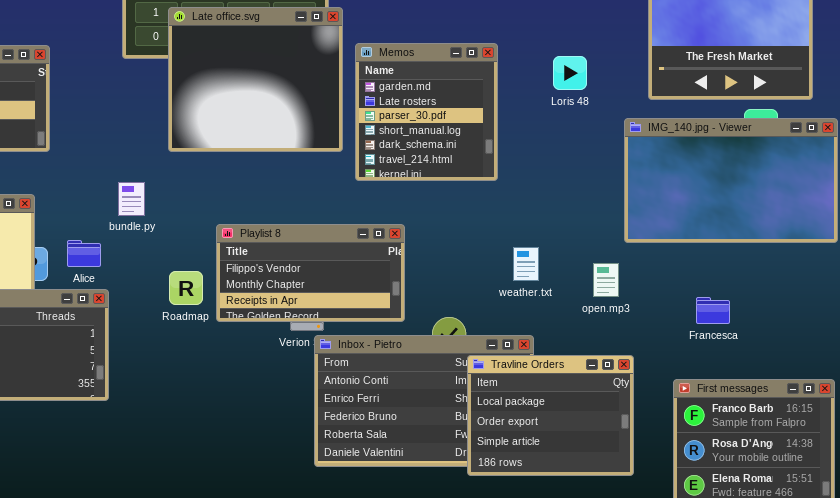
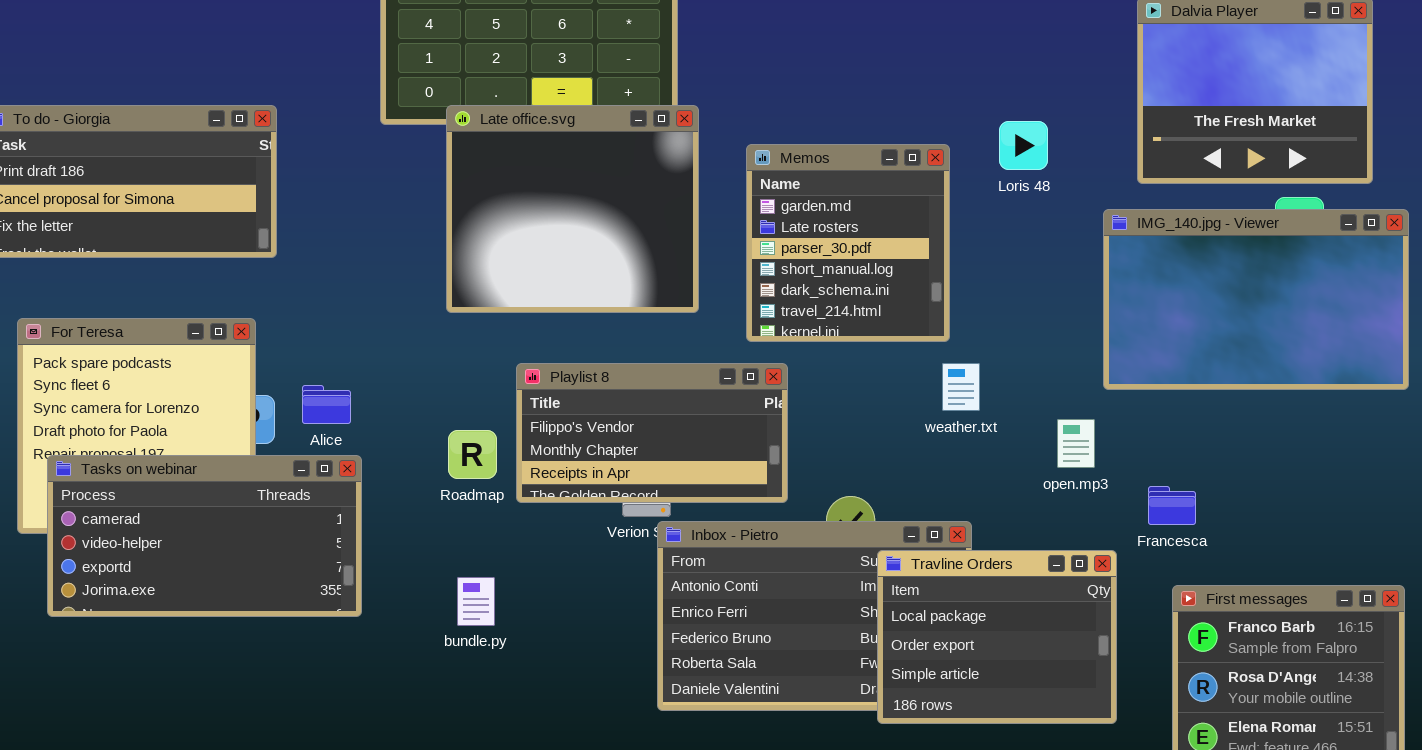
Late office.svg: [168,7,343,152] -> [446,105,699,313], moved
Memos: [355,43,498,181] -> [746,144,950,342], moved
bundle.py: [118,182,145,216] -> [457,577,495,626], moved
weather.txt: [513,247,539,281] -> [942,363,980,411], moved
Francesca: [696,297,730,324] -> [1148,486,1196,525], moved

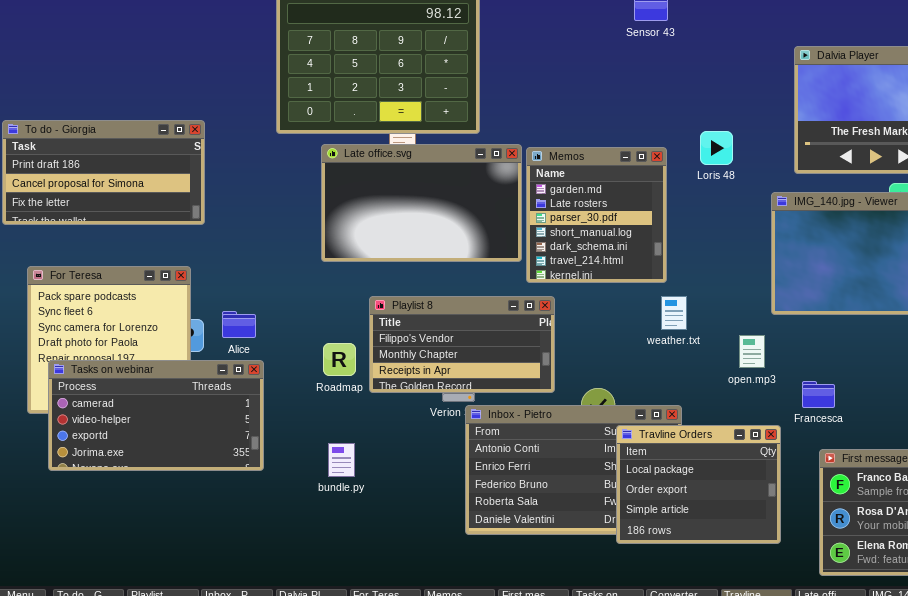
Late office.svg: [446,105,699,313] -> [321,144,522,262], resized

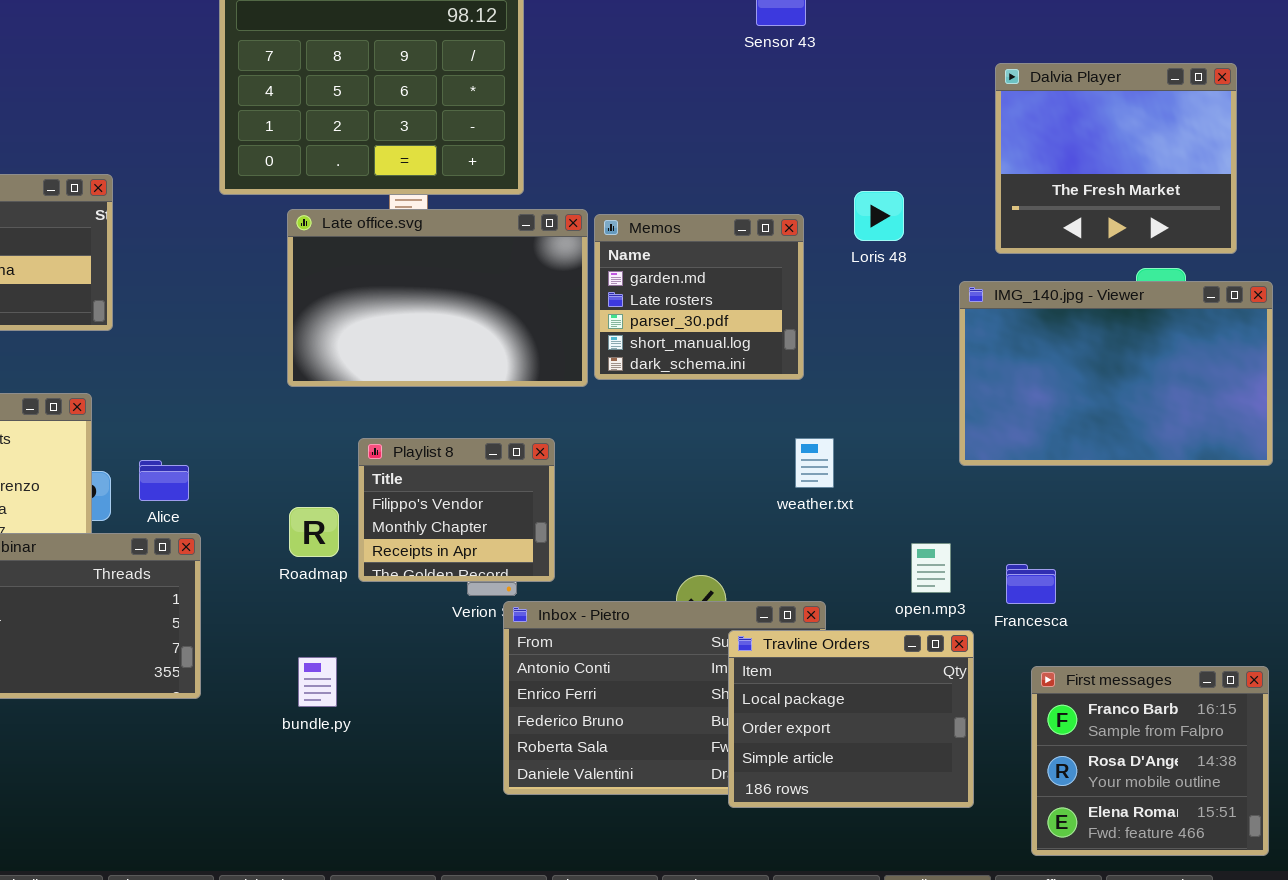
Memos: [526,147,667,283] -> [594,214,804,380], resized
Playlist 8: [369,296,555,393] -> [358,438,555,582], resized
open.mp3: [739,335,765,368] -> [911,543,951,593], moved

